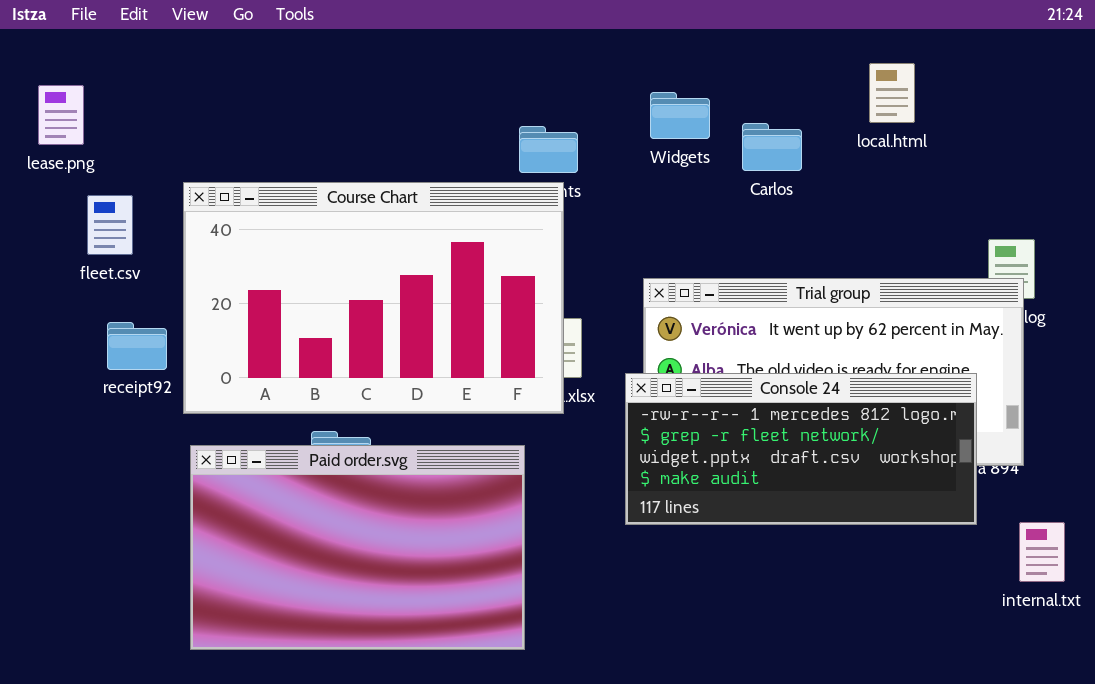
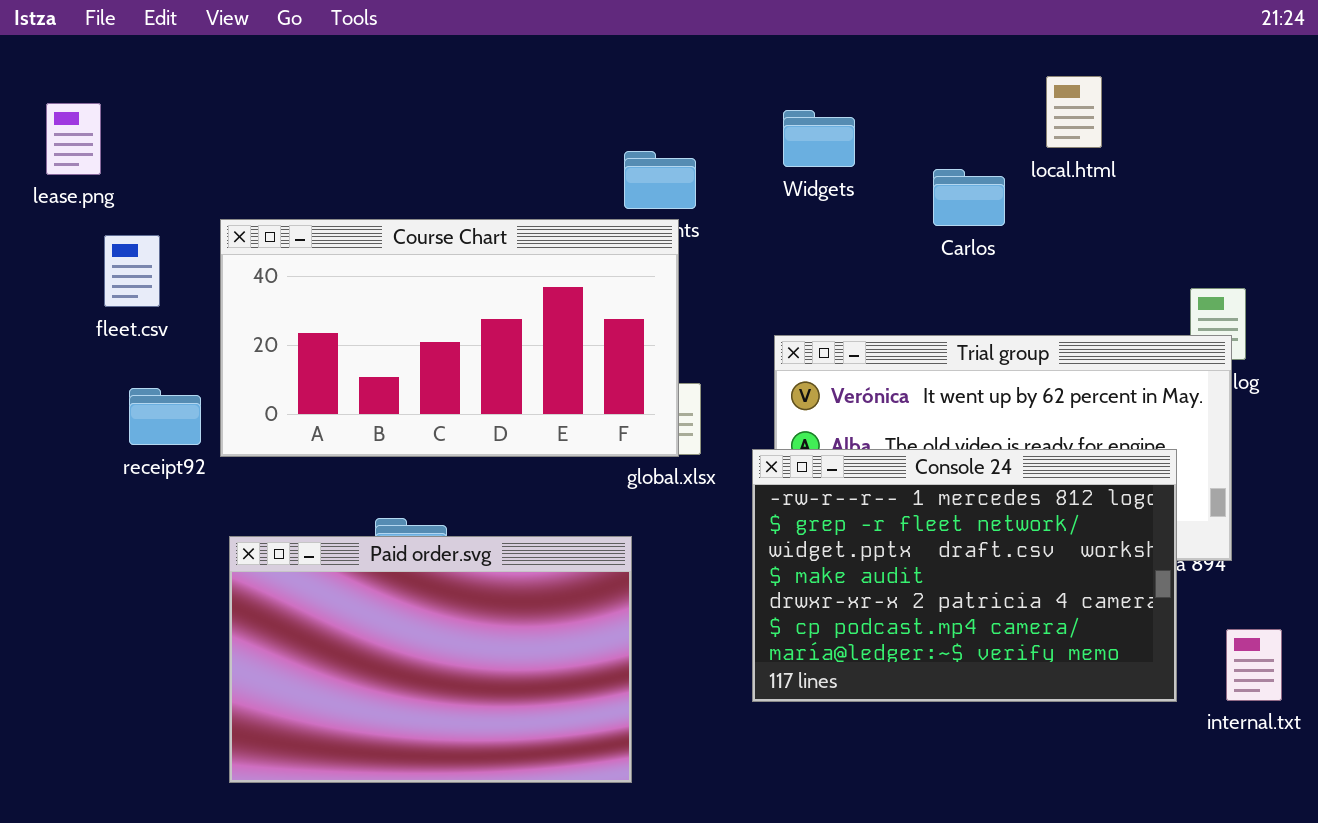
Carlos: [742,123,802,171] -> [933,169,1005,226], moved
Course Chart: [183,182,564,414] -> [220,219,679,457], resized
Console 24: [625,373,977,525] -> [752,449,1177,702], resized

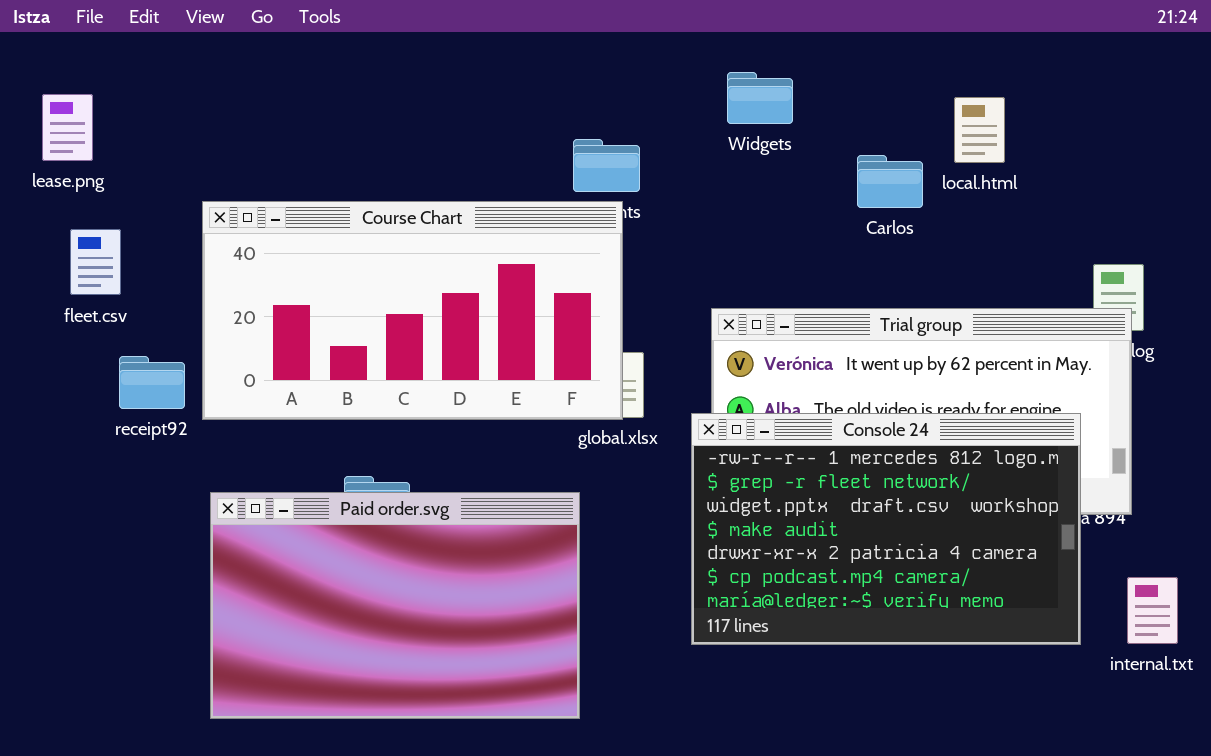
local.html: [1046,76,1102,148] -> [954,97,1005,163], moved
Widgets: [783,110,855,167] -> [727,72,793,124], moved
fleet.csv: [104,235,160,307] -> [70,229,121,295], moved

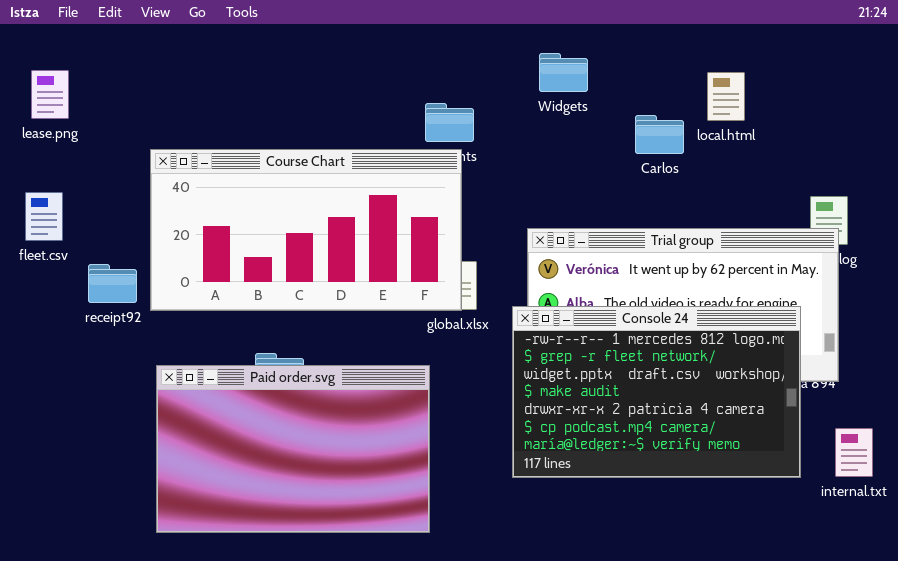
fleet.csv: [70,229,121,295] -> [25,192,63,241], moved

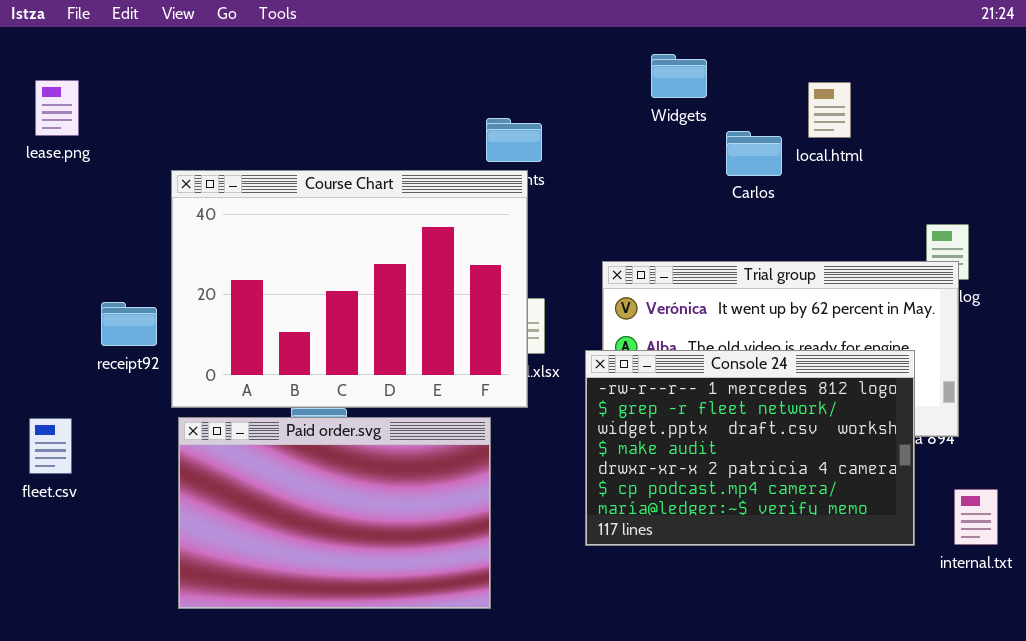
Widgets: [539,53,588,92] -> [651,54,707,98], moved
Course Chart: [150,149,462,311] -> [171,170,528,408], resized
fleet.csv: [25,192,63,241] -> [29,418,72,474], moved

